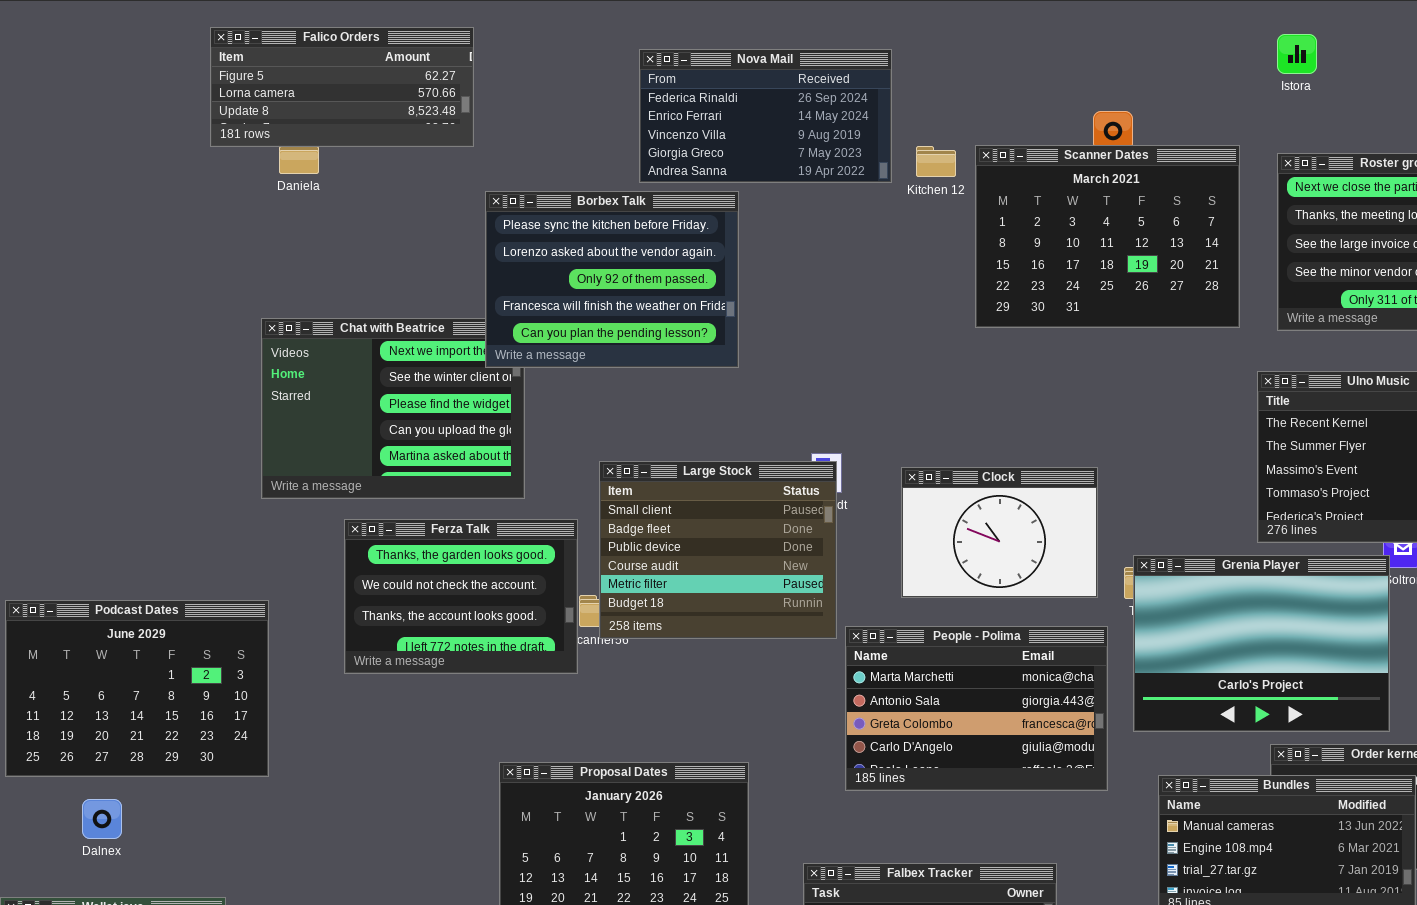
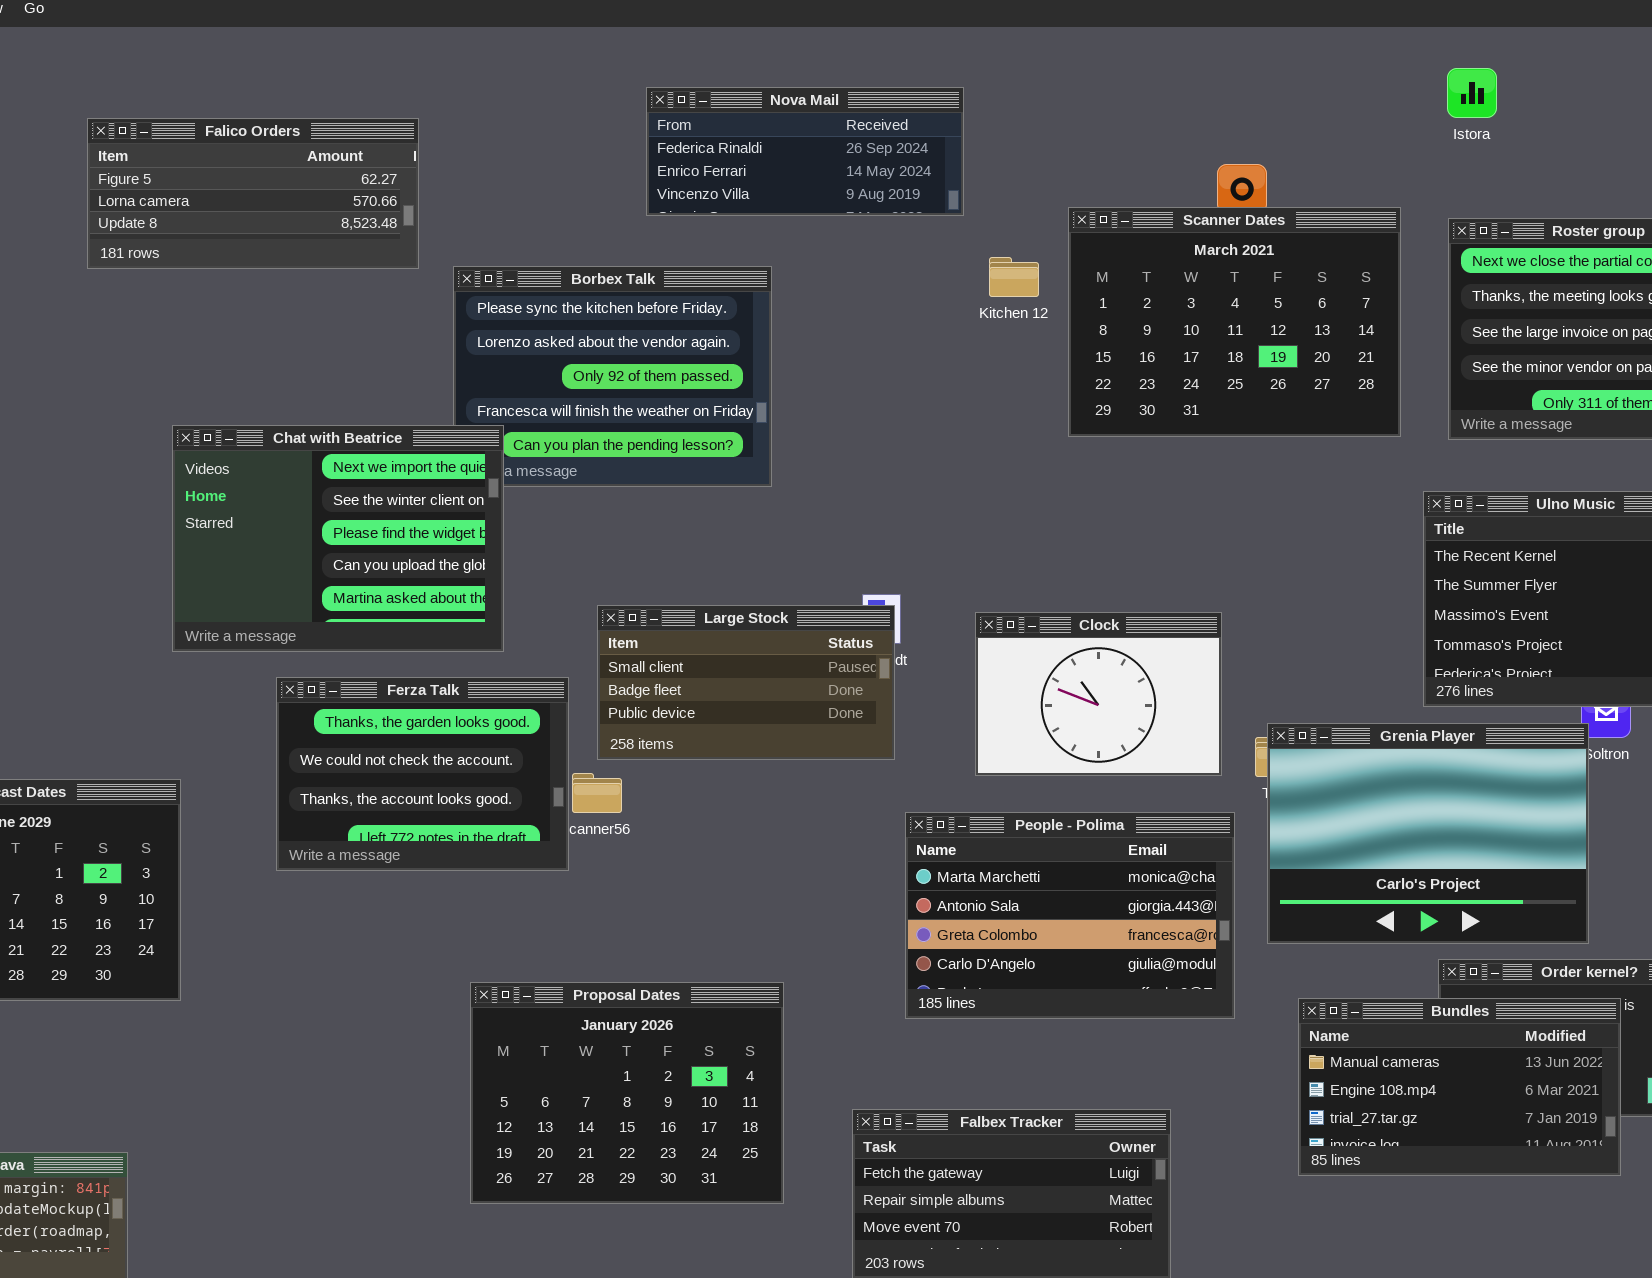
Falico Orders: [210,27,474,147] -> [87,118,419,269], moved
Nova Mail: [639,49,892,183] -> [646,87,964,216], resized
Kitchen 12: [916,146,956,177] -> [989,257,1039,297], moved
Chat with Beatrice: [261,318,525,499] -> [172,425,504,652], raised
Large Stock: [599,461,837,639] -> [597,605,895,760], resized

